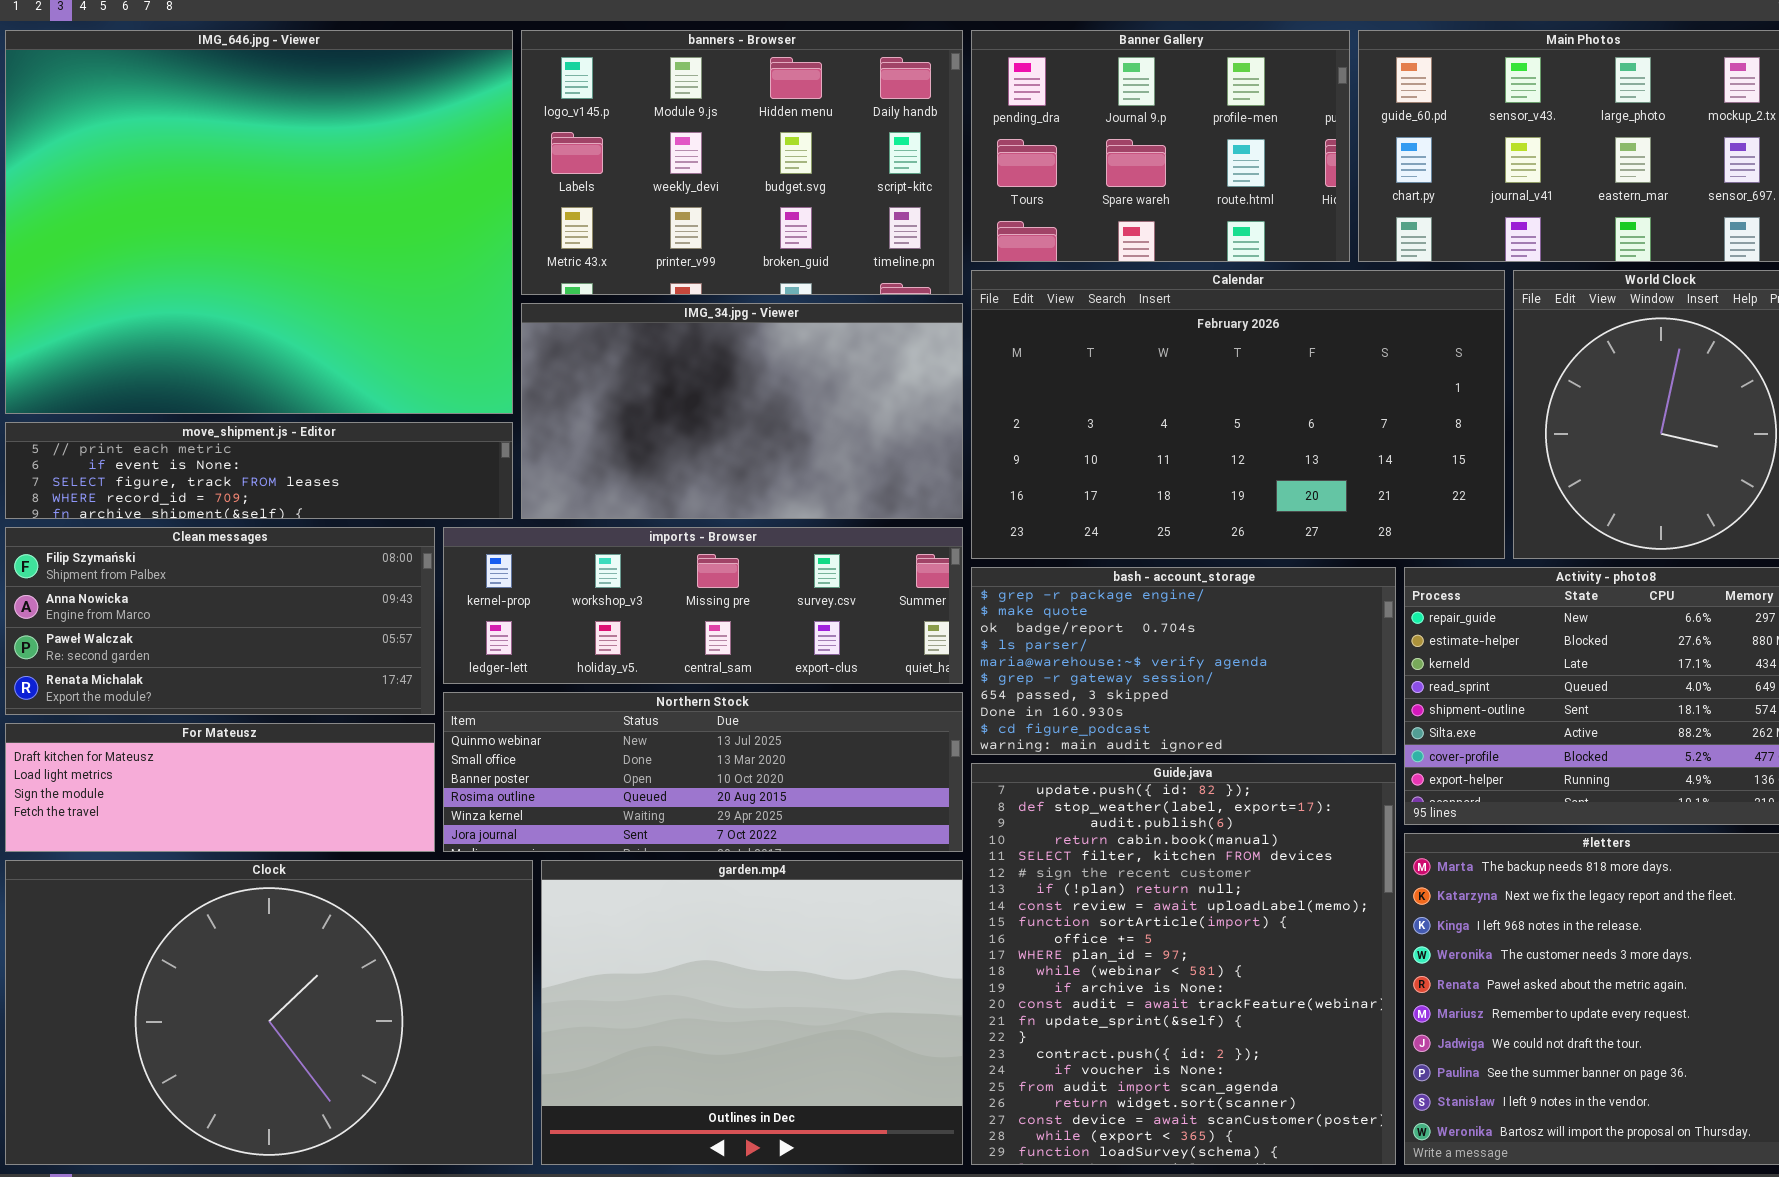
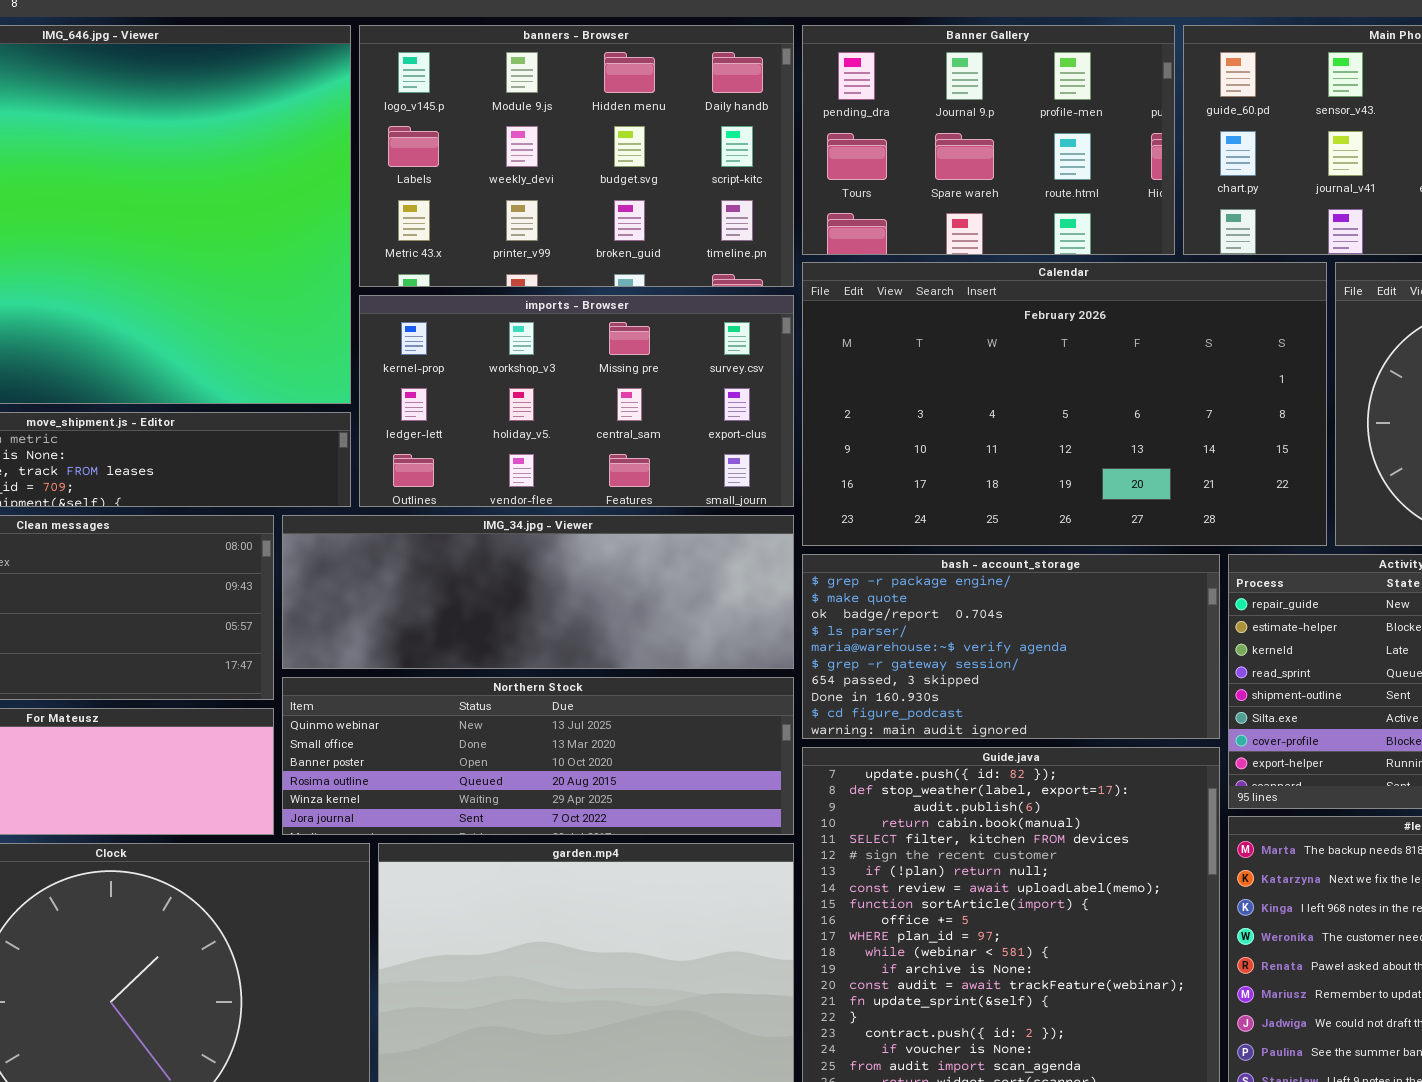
IMG_34.jpg - Viewer: [521,303,963,519] -> [282,515,794,669], moved, resized
imports - Browser: [443,527,963,684] -> [359,295,794,507], moved, resized

